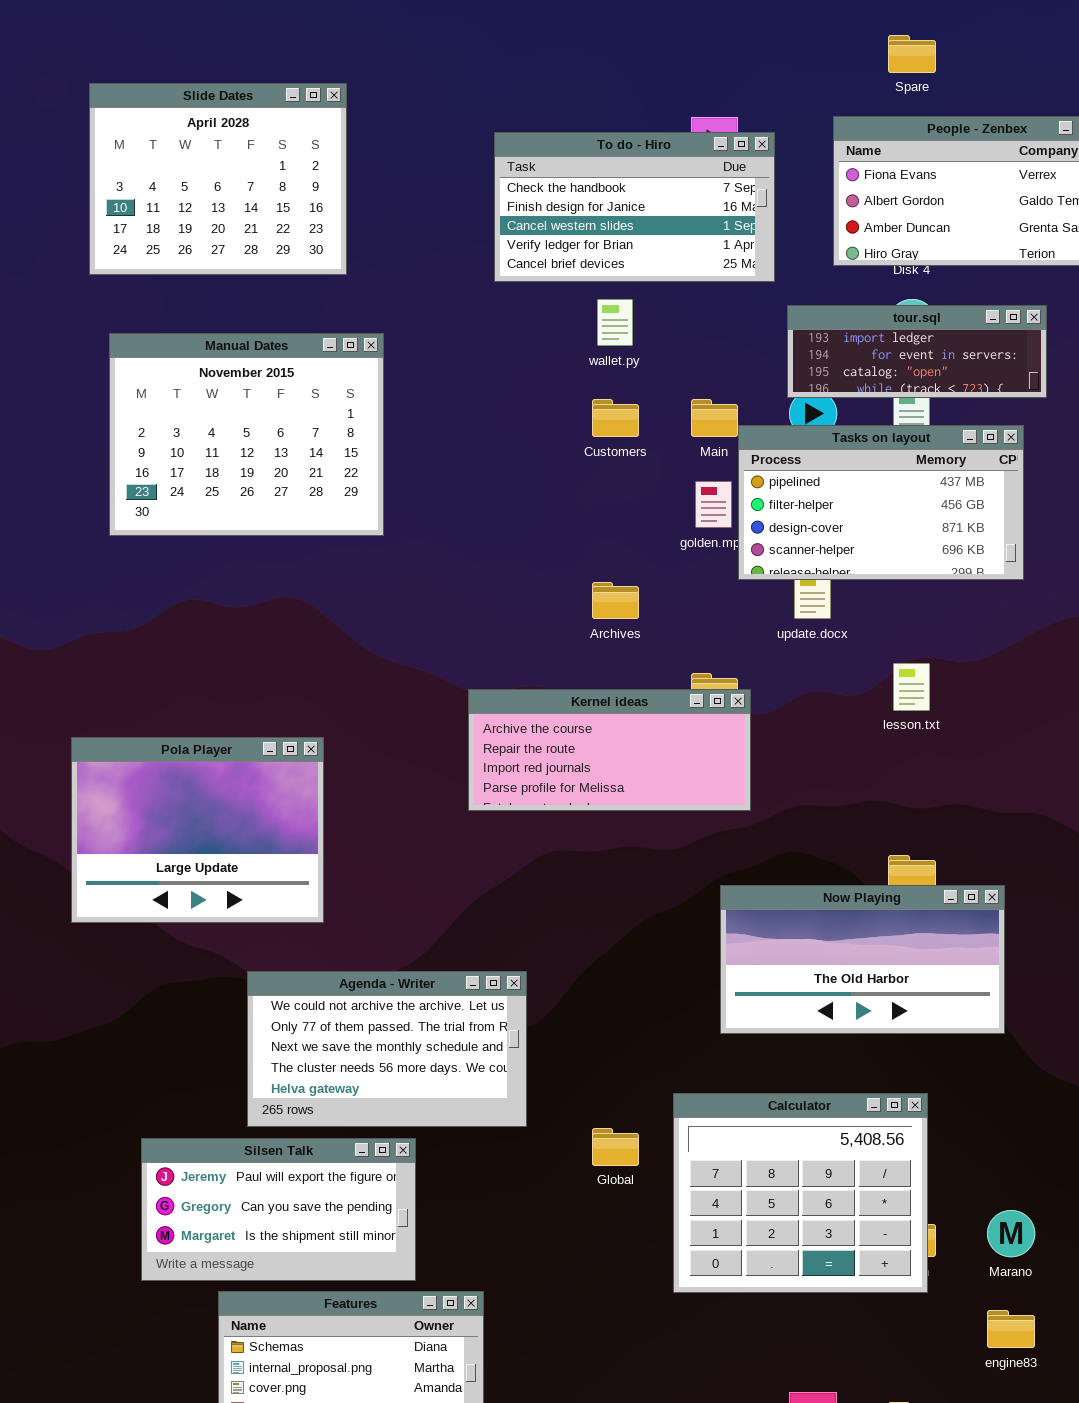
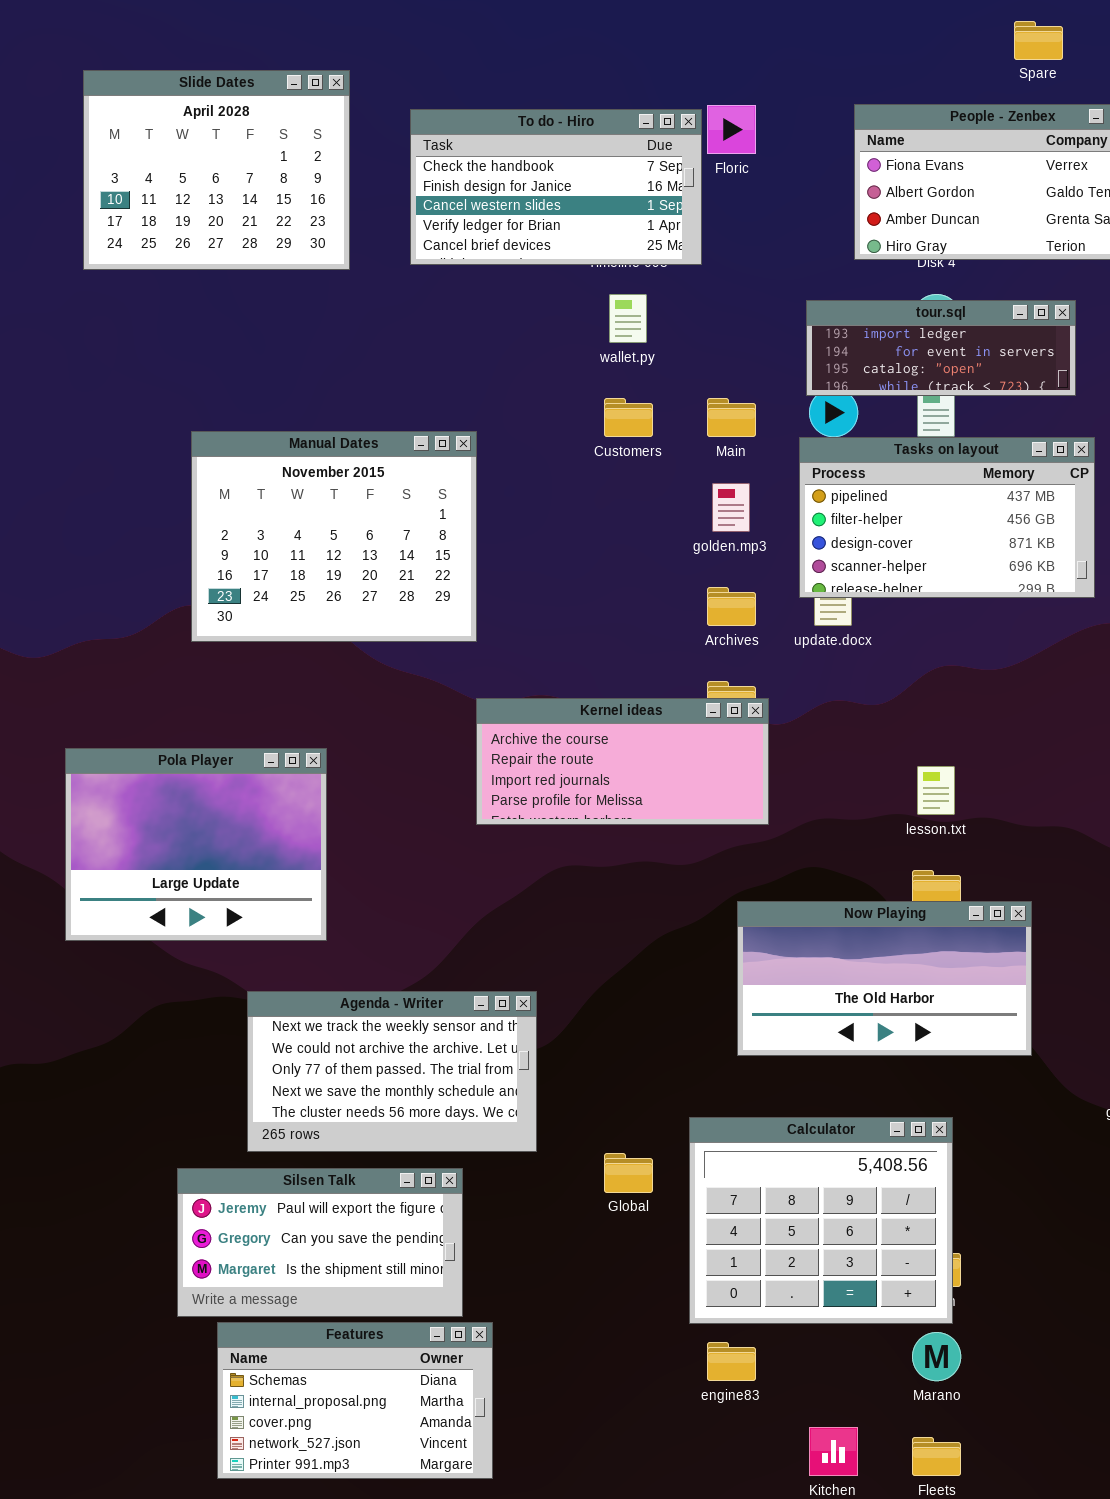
Spare: [888,35,936,73] -> [1014,21,1063,60], moved
To do - Hiro: [494,132,775,282] -> [410,109,702,265], moved
Manual Dates: [109,333,384,536] -> [191,431,477,642], moved
Tasks on layout: [738,425,1024,580] -> [799,437,1095,598], moved
Archives: [592,582,639,619] -> [707,587,756,626], moved
lesson.txt: [893,663,930,711] -> [917,766,955,815], moved
Agenda - Writer: [247,971,527,1127] -> [247,991,537,1152], scrolled up 1 row
Silsen Talk: [141,1138,416,1281] -> [177,1168,463,1317], moved
Marano: [987,1210,1035,1257] -> [912,1332,961,1381], moved
engine83: [987,1310,1035,1348] -> [707,1342,756,1381], moved

